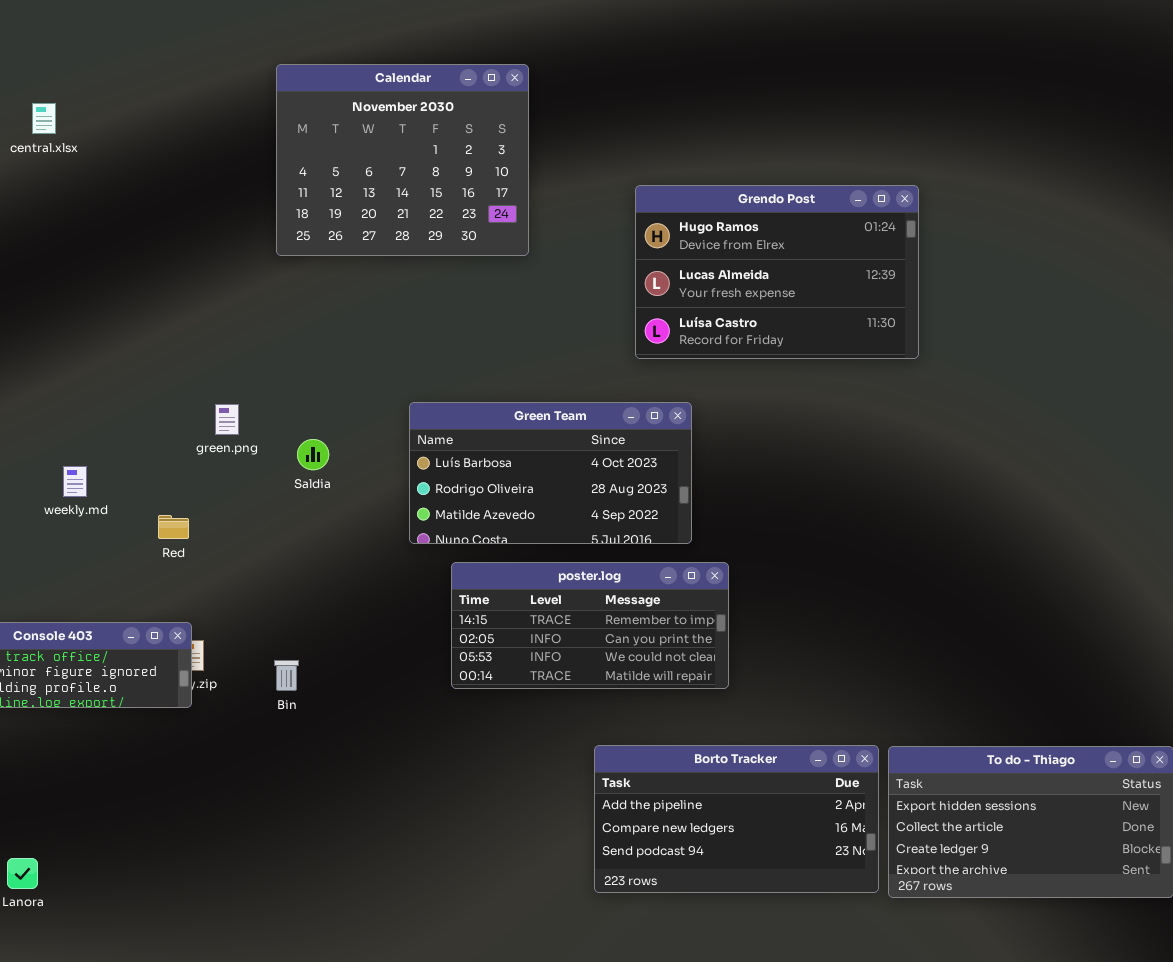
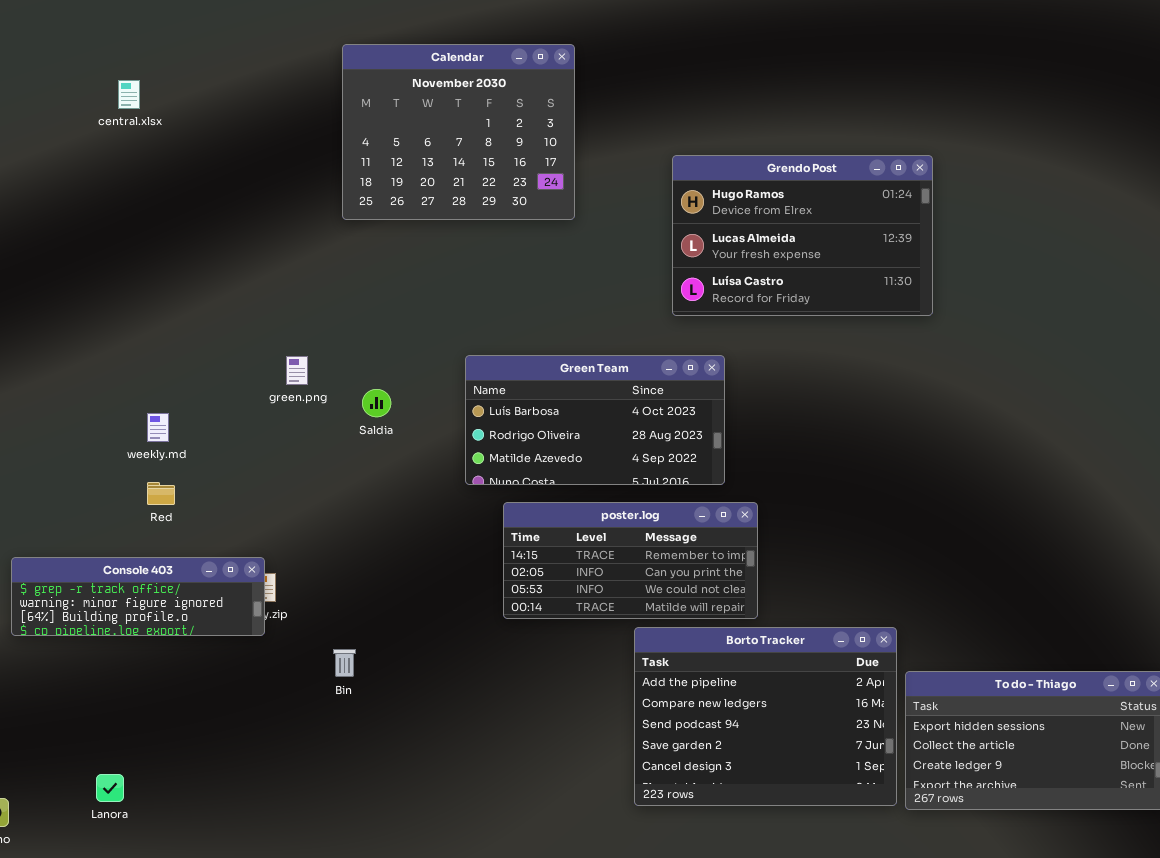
Red: [158,515,189,539] -> [147,482,175,505], moved
Bin: [274,660,299,691] -> [333,649,356,677], moved
Borto Tracker: [594,745,879,893] -> [634,627,897,806], resized

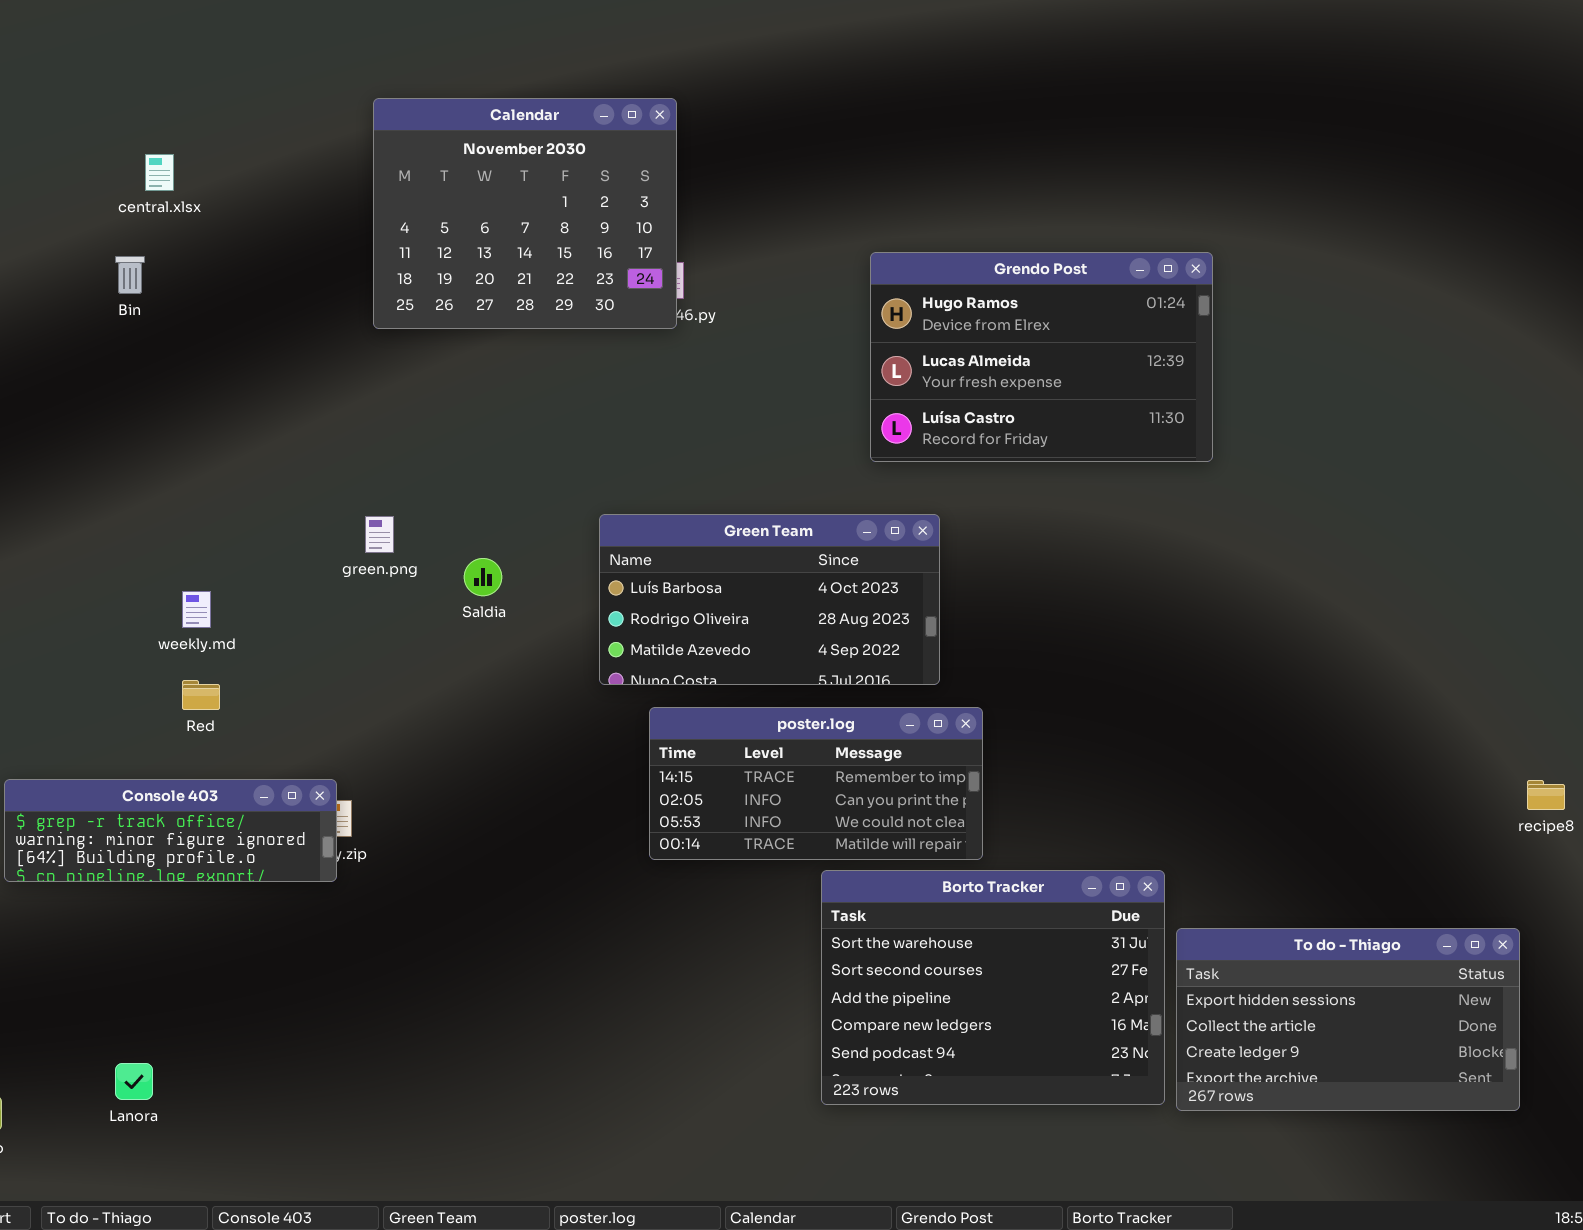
Calendar: [342,44,575,220] -> [373,98,677,329], moved
Borto Tracker: [634,627,897,806] -> [821,870,1165,1105], scrolled up 2 rows
Bin: [333,649,356,677] -> [115,256,145,294], moved

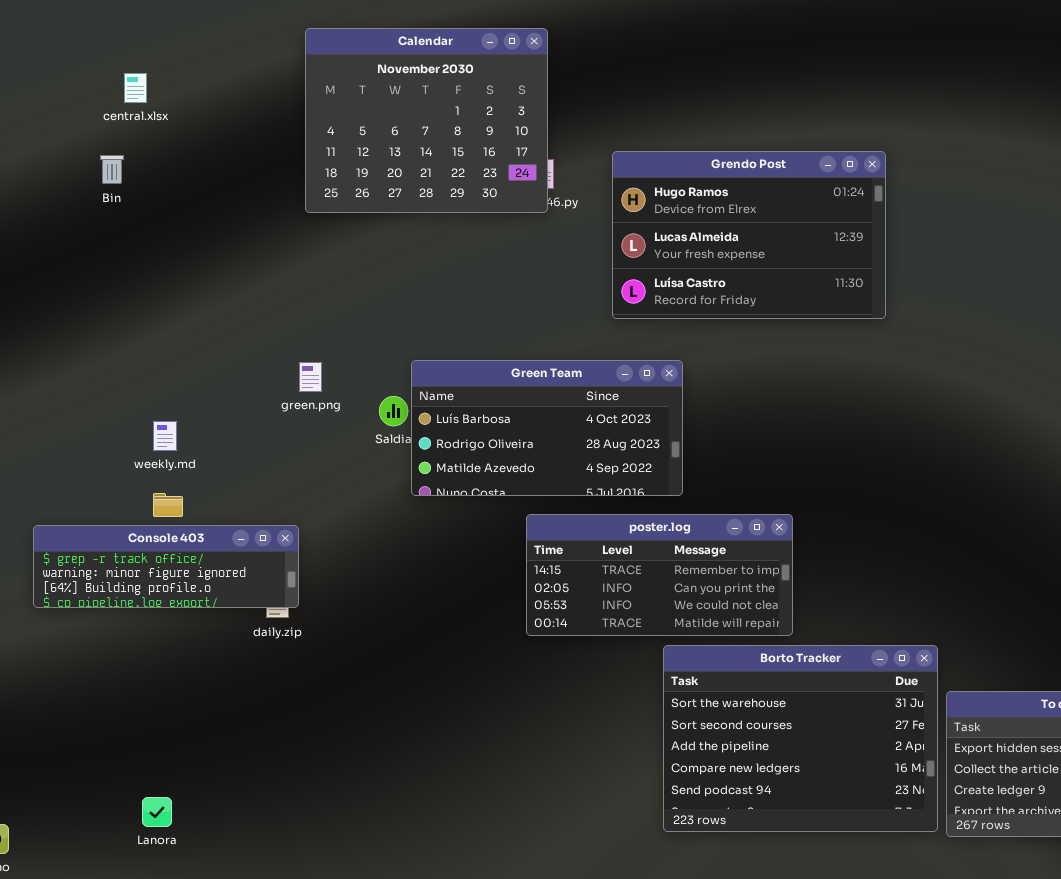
Grendo Post: [870,252,1213,462] -> [612,151,886,319], moved
Green Team: [599,514,940,685] -> [411,360,683,496], moved
Console 403: [4,779,337,882] -> [33,525,299,608], moved
Lanora: [115,1063,153,1100] -> [142,797,172,827], moved

